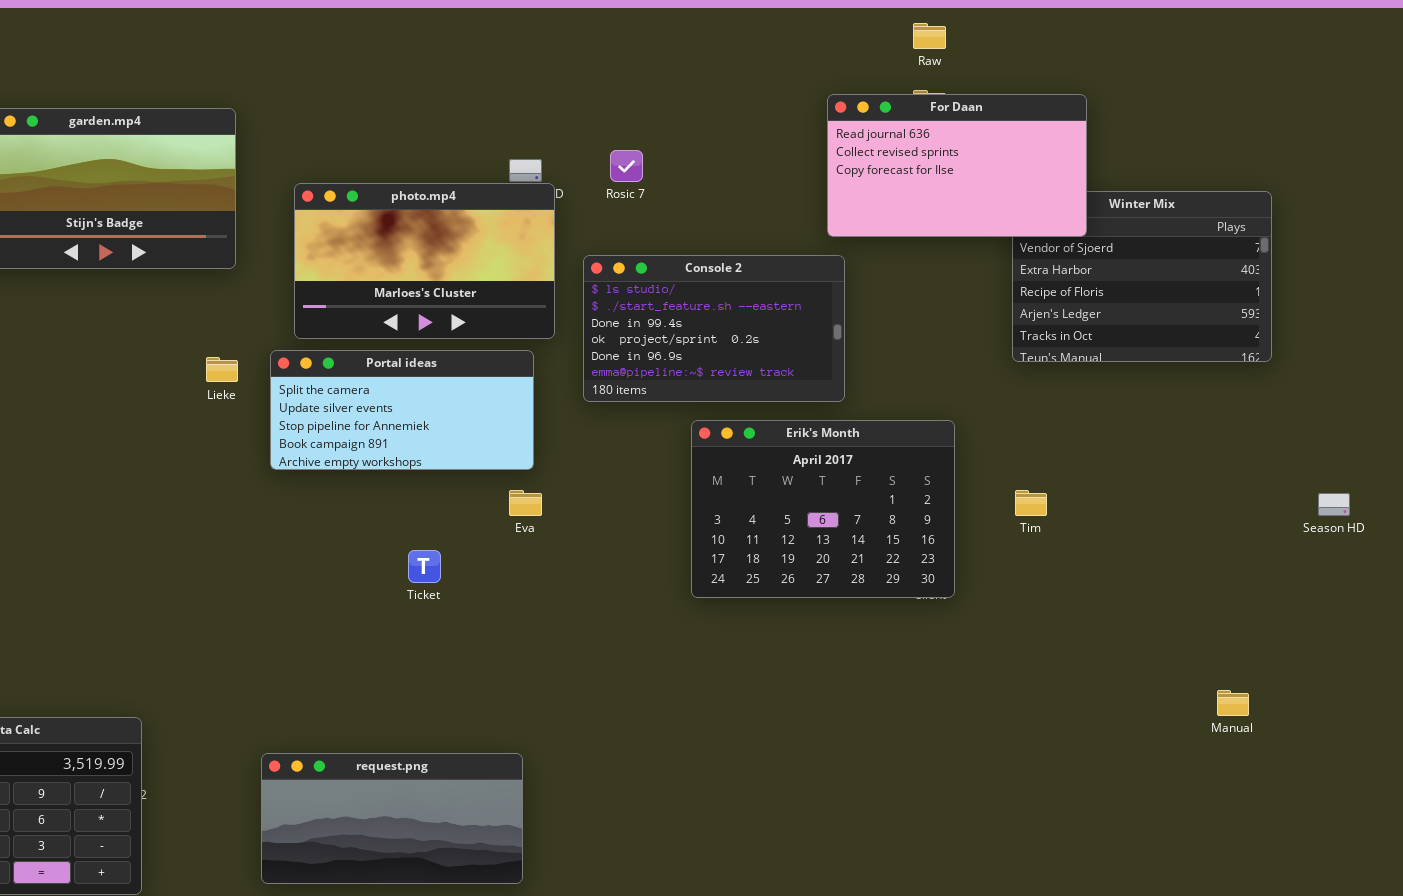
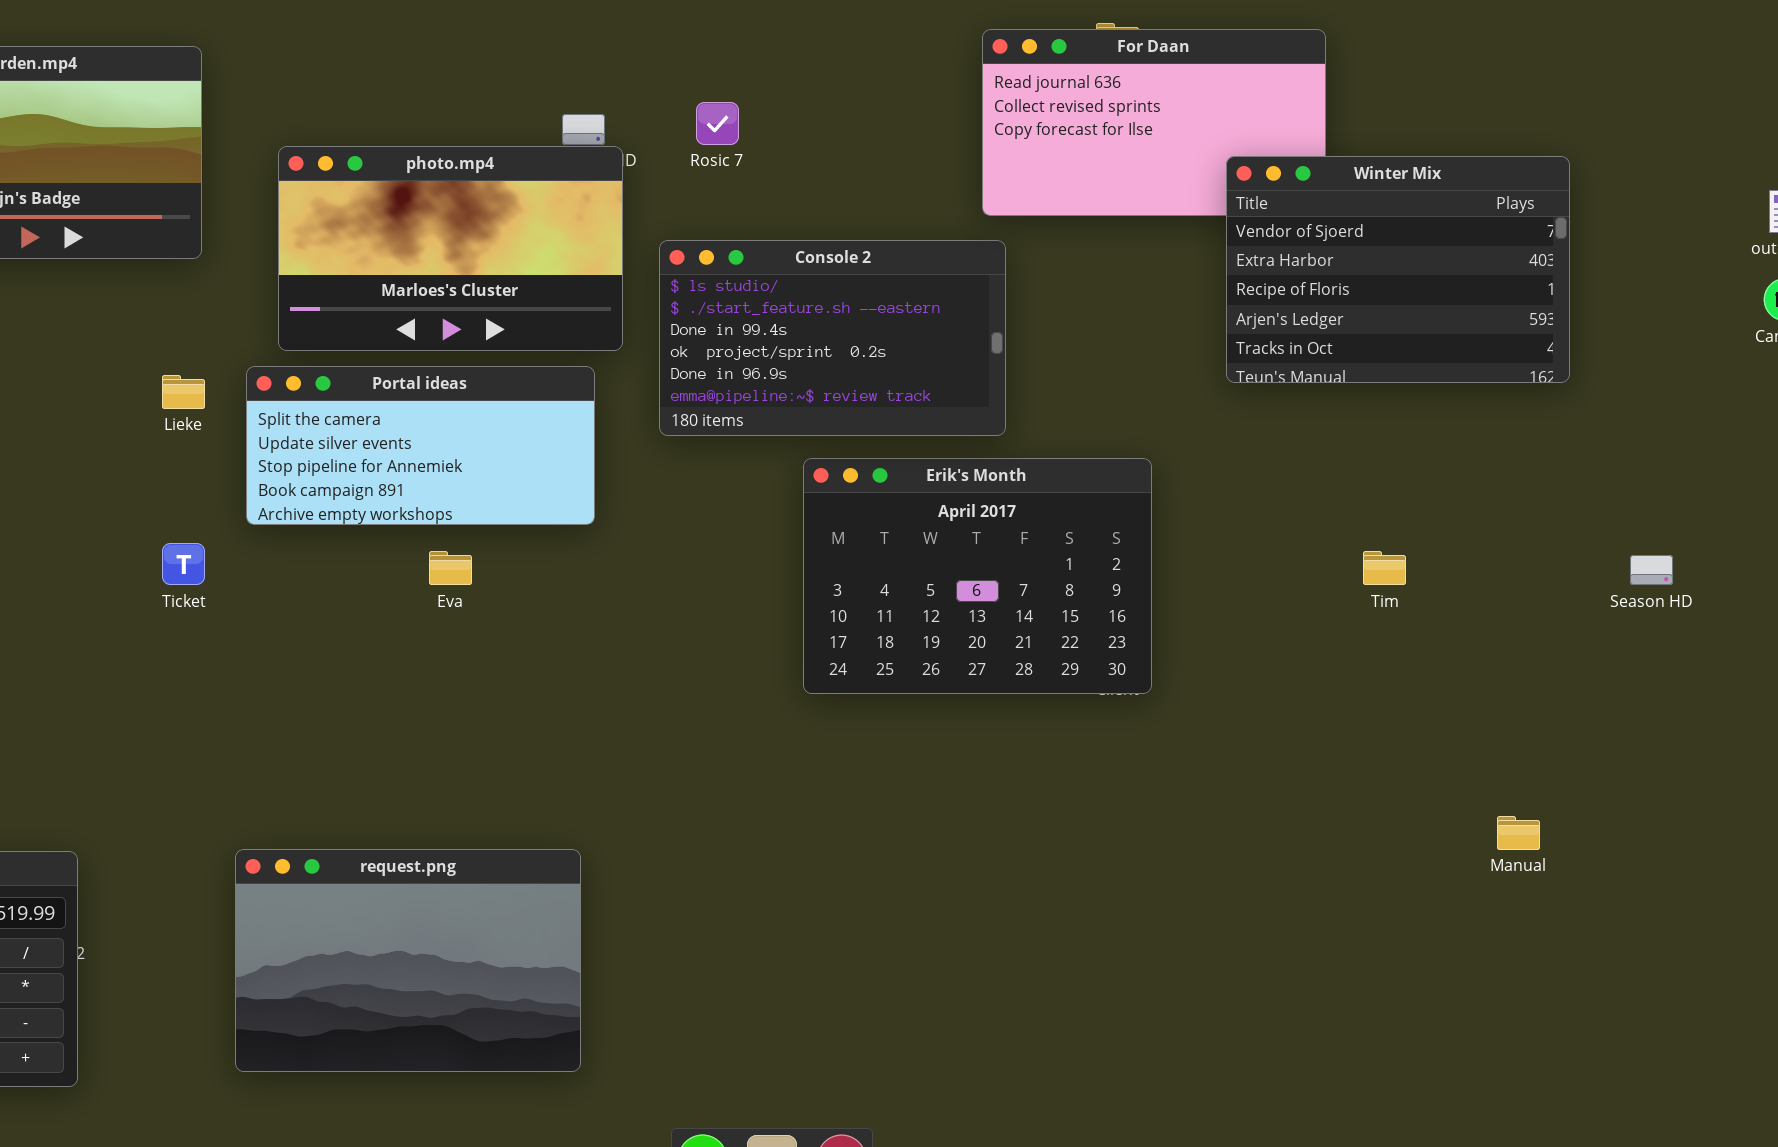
Winter Mix: [1012,191,1272,362] -> [1226,156,1570,383], raised
Eva: [509,490,542,516] -> [429,551,472,585], moved
Tim: [1015,490,1047,516] -> [1363,551,1406,585], moved
Ticket: [408,550,441,583] -> [162,543,205,585], moved
request.png: [261,753,523,884] -> [235,849,581,1072], resized

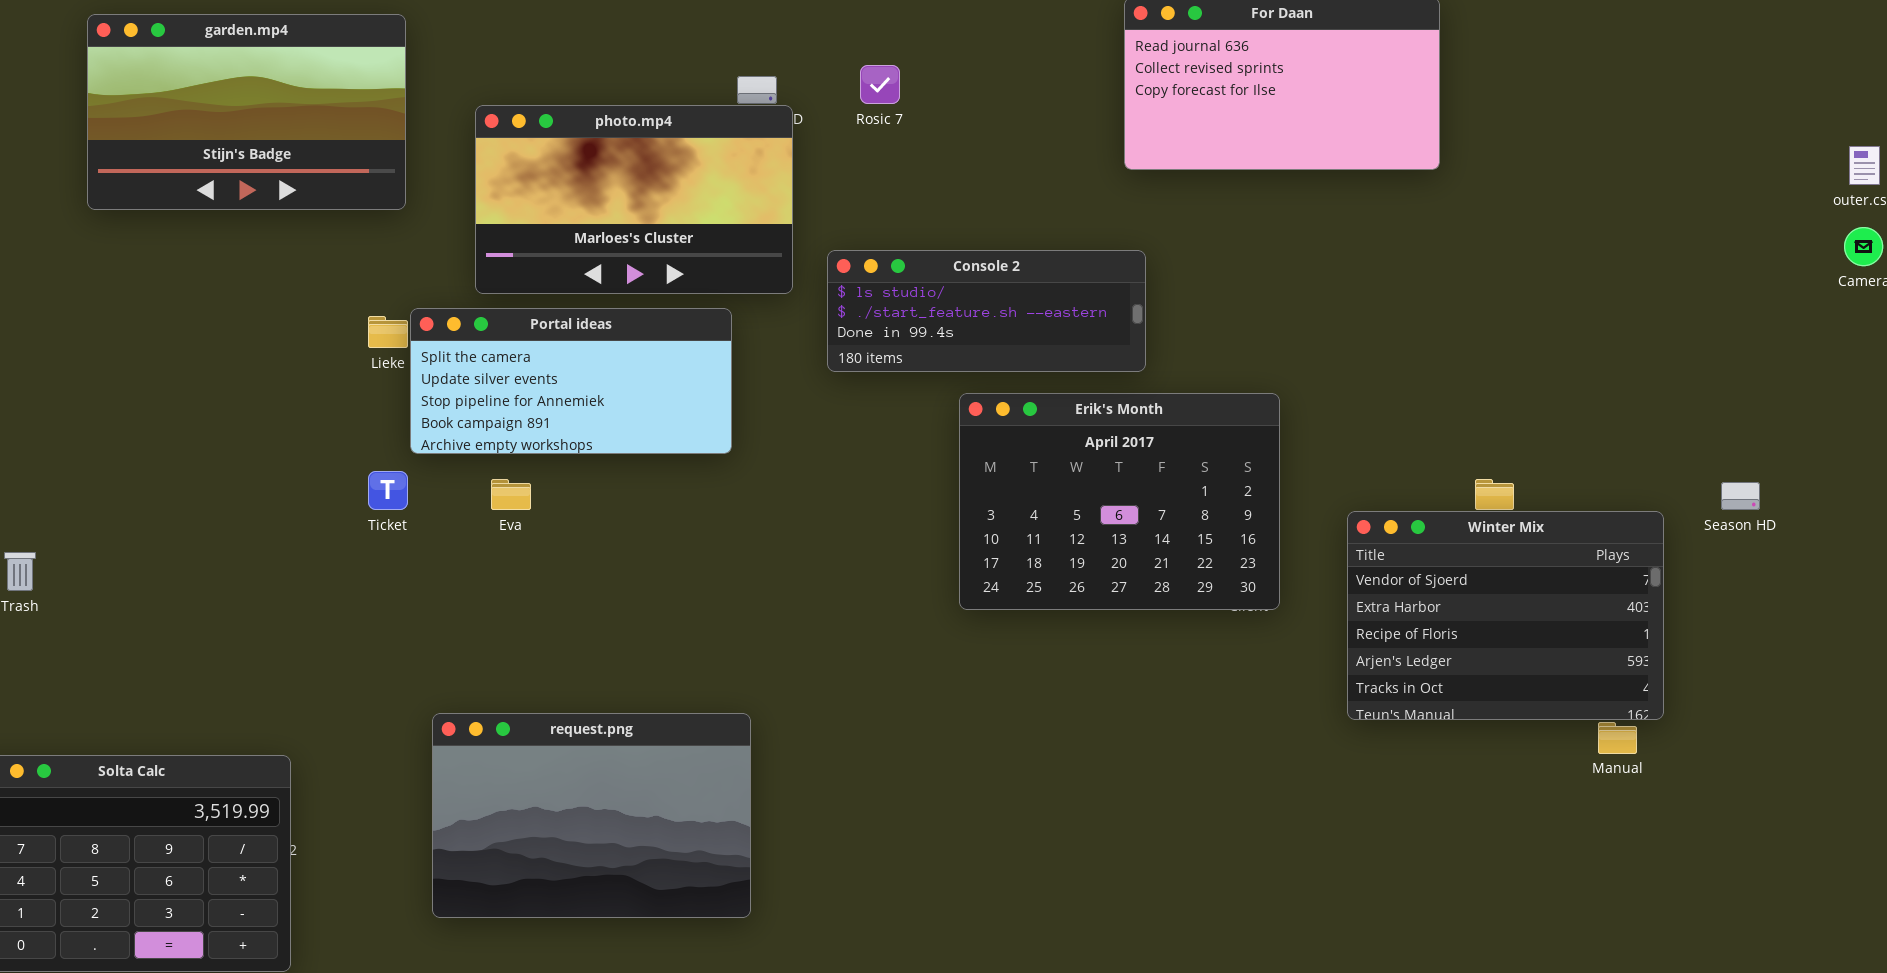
Winter Mix: [1226,156,1570,383] -> [1347,511,1664,720], moved
Console 2: [659,240,1006,436] -> [827,250,1146,372], resized
Portal ideas: [246,366,595,525] -> [410,308,732,454], moved
Eva: [429,551,472,585] -> [491,479,531,510], moved
request.png: [235,849,581,1072] -> [432,713,751,918], moved

